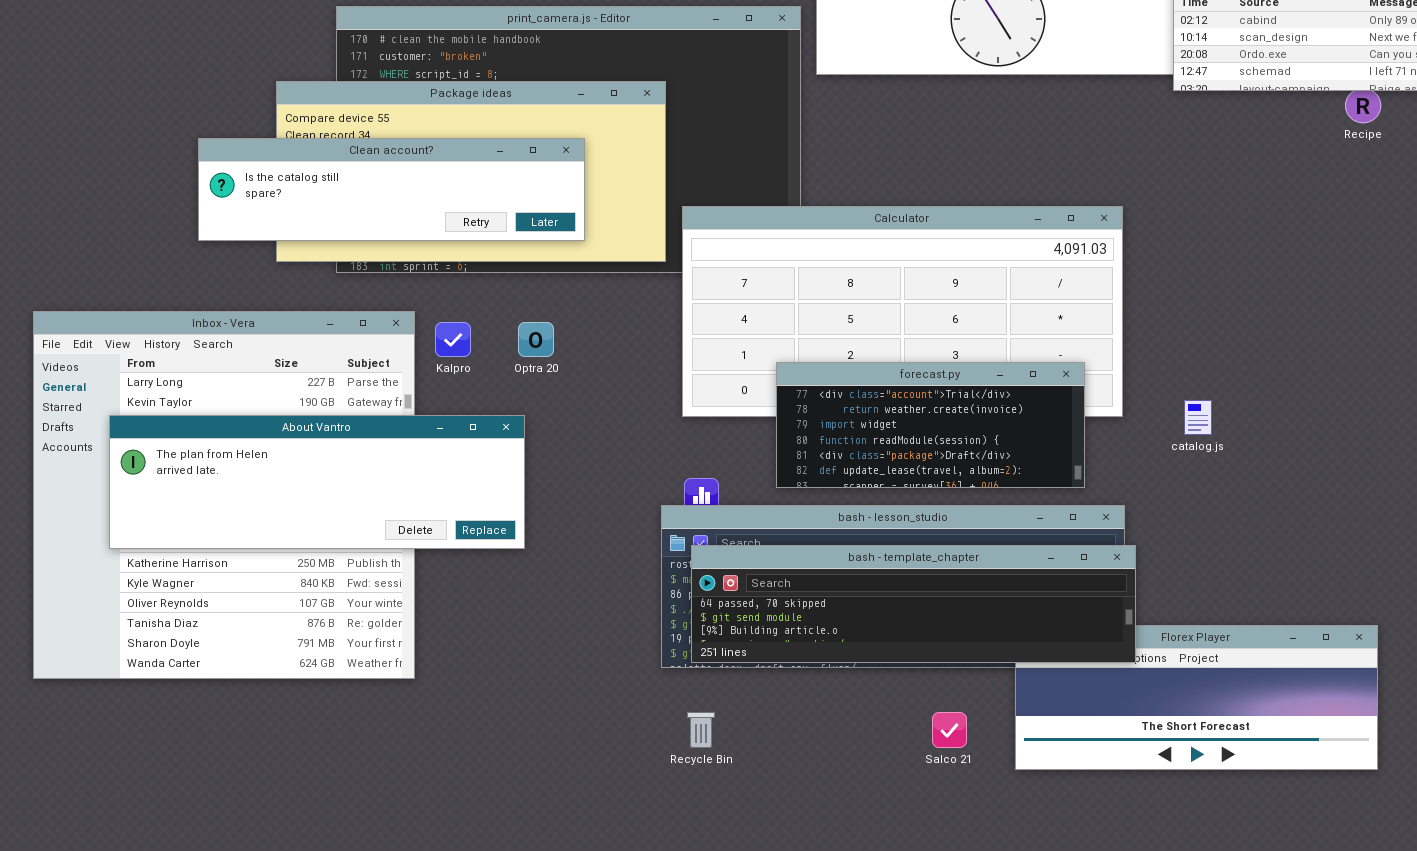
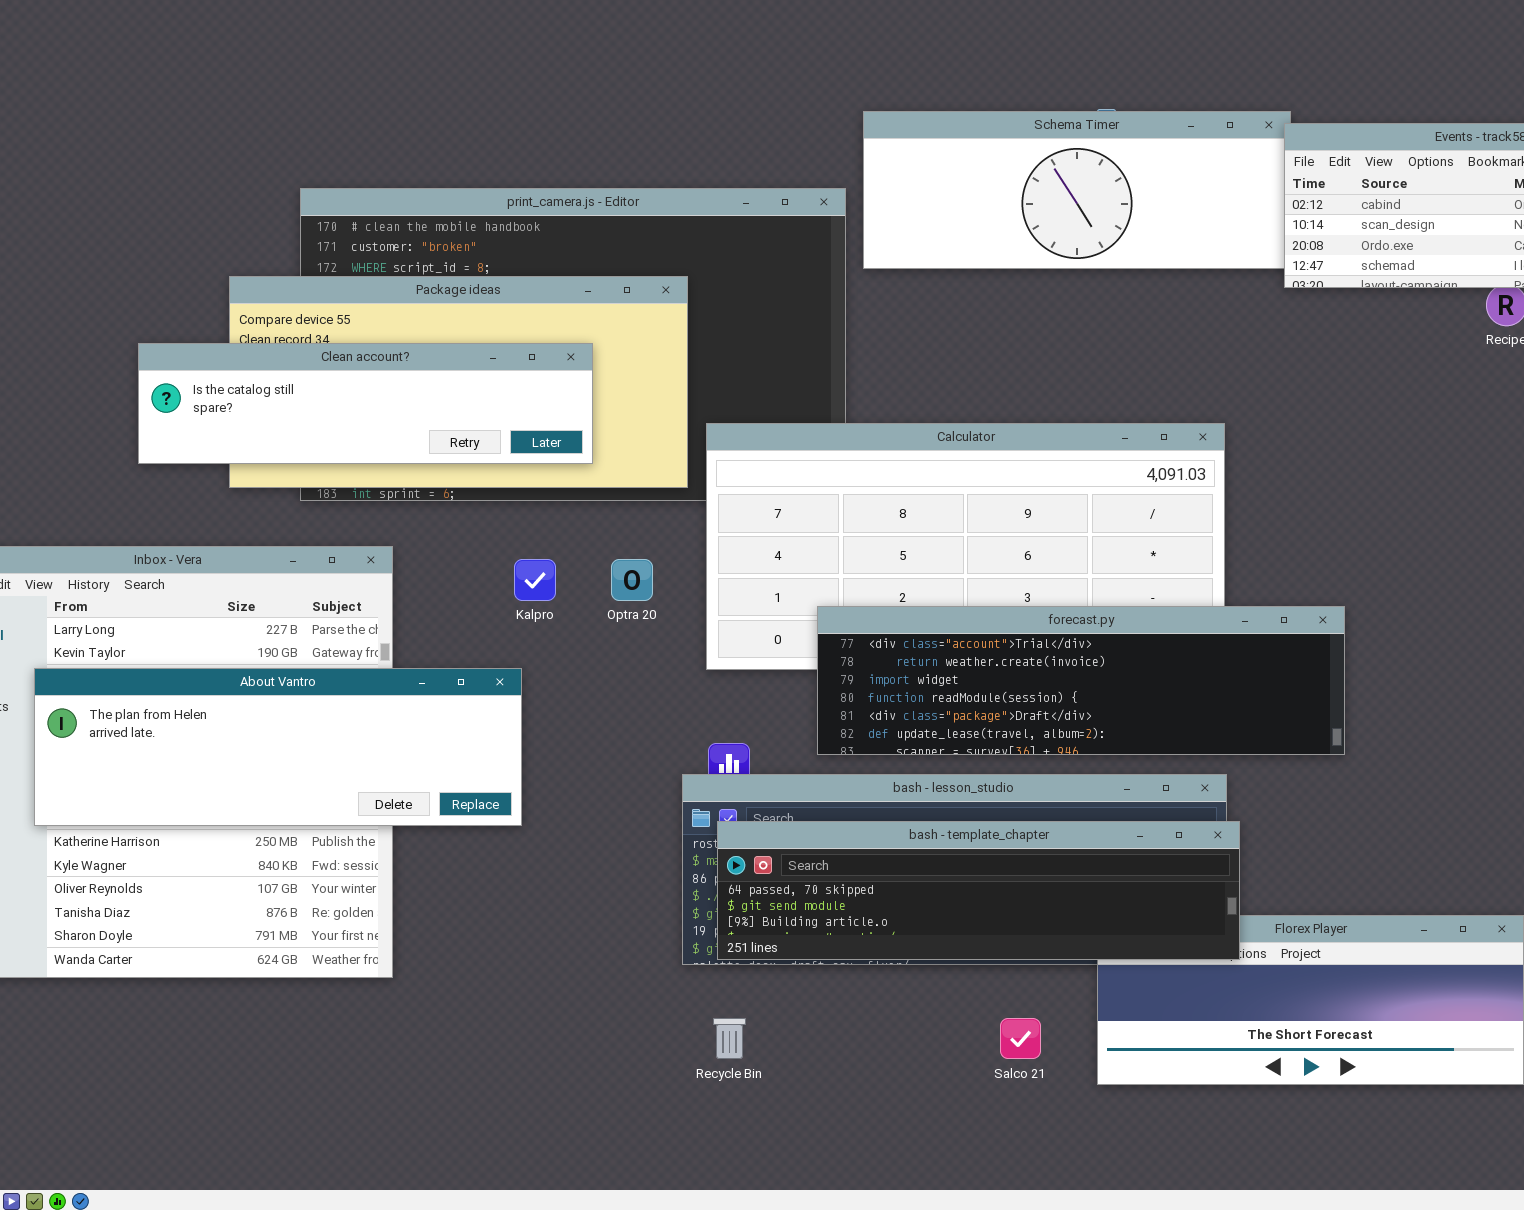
Kalpro: [435,322,471,357] -> [514,559,556,601], moved
Optra 20: [518,322,554,357] -> [611,559,653,601], moved
forecast.py: [776,362,1085,488] -> [817,606,1345,755], resized

